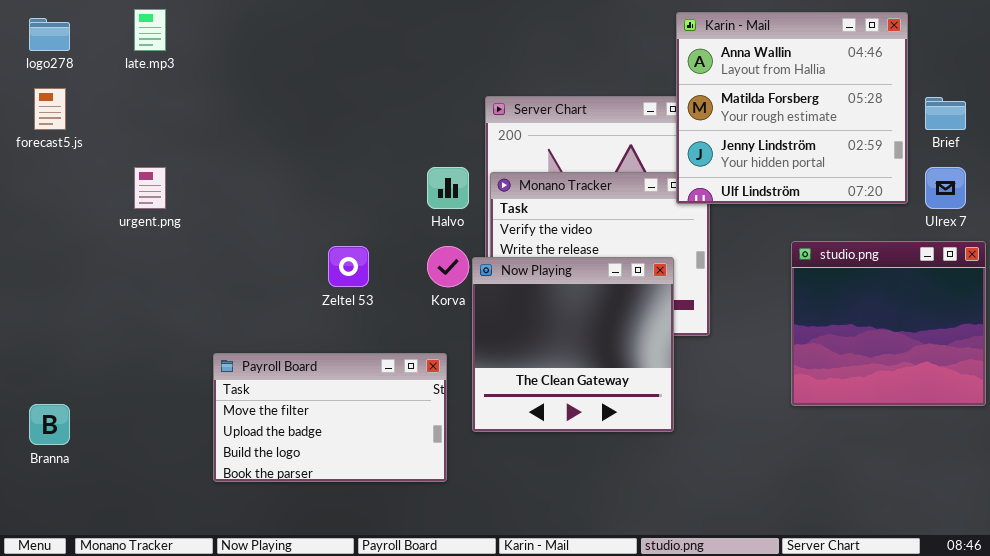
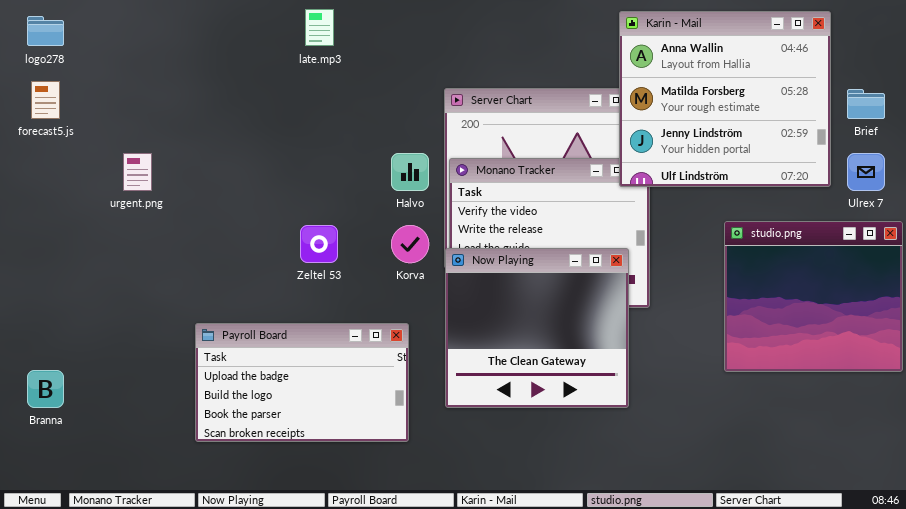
late.mp3: [134,9,166,51] -> [305,9,334,46], moved
Now Playing: [472,257,674,432] -> [445,248,629,408], moved
Payroll Board: [213,353,447,482] -> [195,323,409,442], scrolled down 1 row

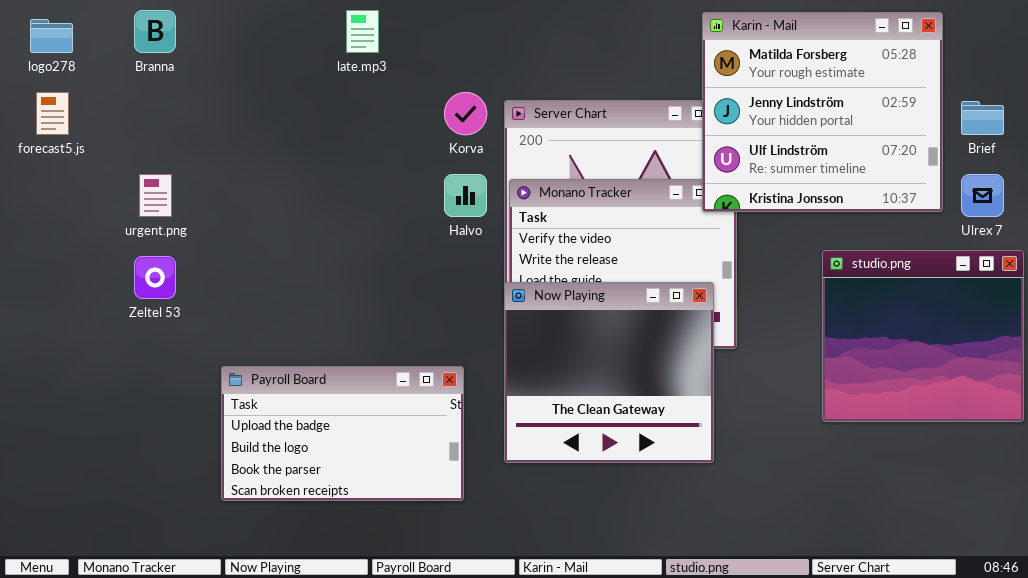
Karin - Mail: [619,11,831,187] -> [702,12,943,212], scrolled down 1 row
Zeltel 53: [300,225,338,263] -> [134,256,176,299], moved
Korva: [391,225,429,263] -> [444,92,487,135], moved
Branna: [27,370,64,408] -> [134,10,176,53], moved

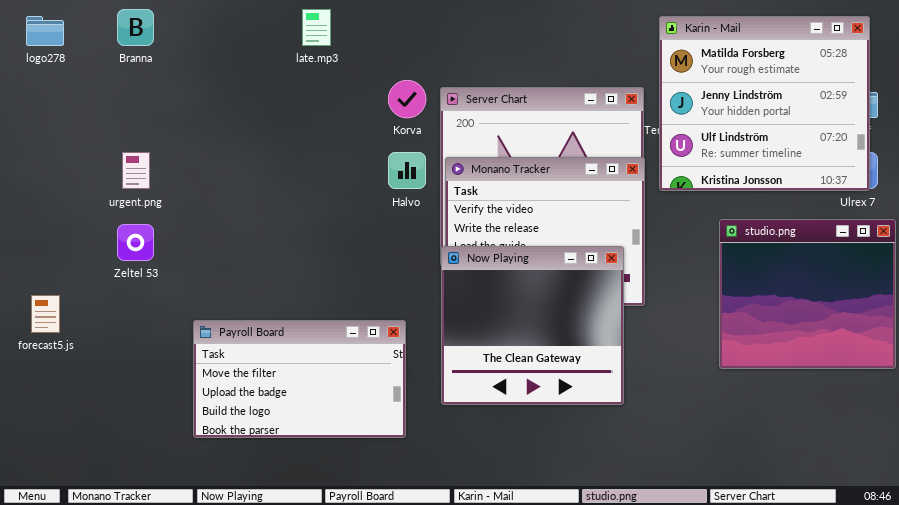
Karin - Mail: [702,12,943,212] -> [659,16,870,191], moved
forecast5.js: [36,92,69,135] -> [31,295,60,333], moved
Payroll Board: [221,366,464,501] -> [193,320,406,438], scrolled up 1 row

